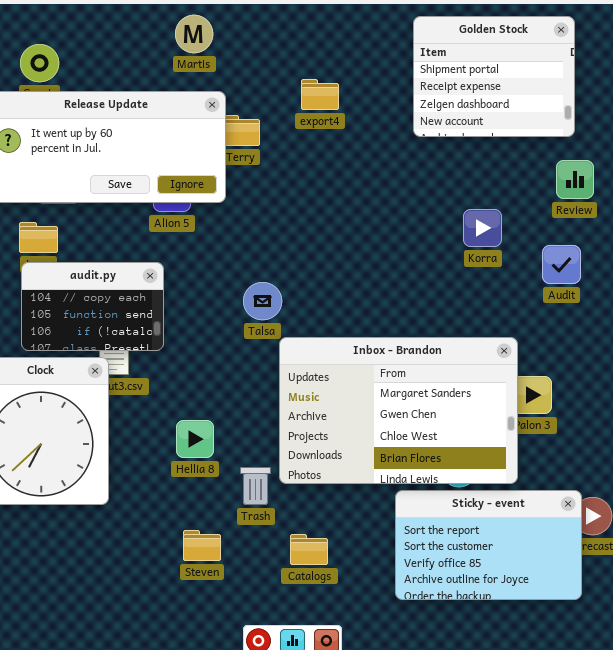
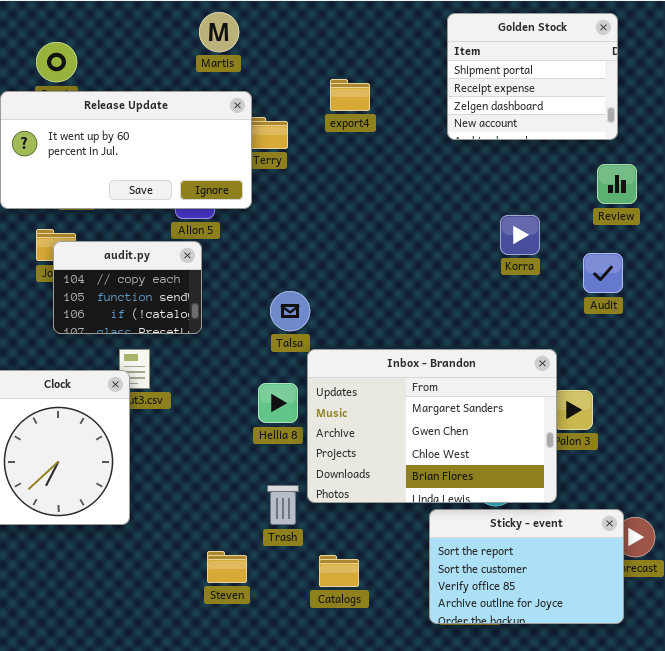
audit.py: [21,262,164,351] -> [53,241,202,334], moved
Hellia 8: [176,420,214,458] -> [258,383,298,423], moved

